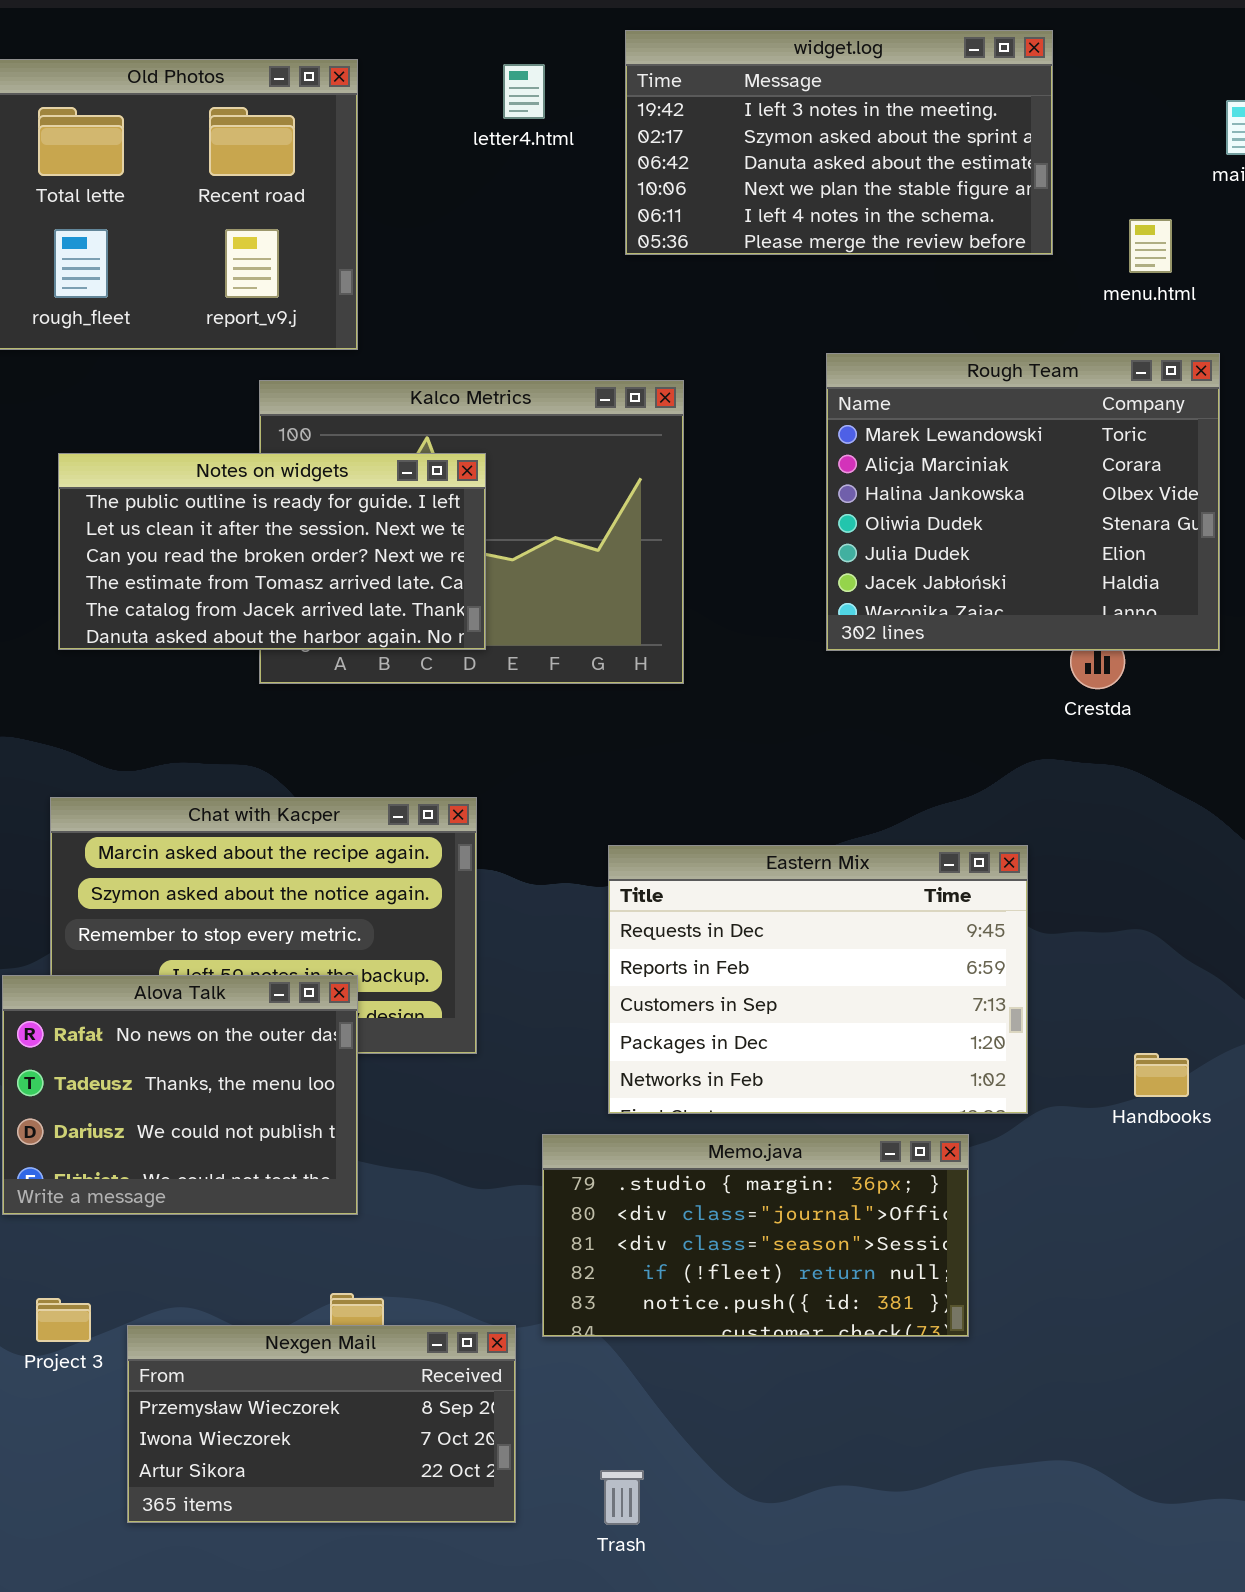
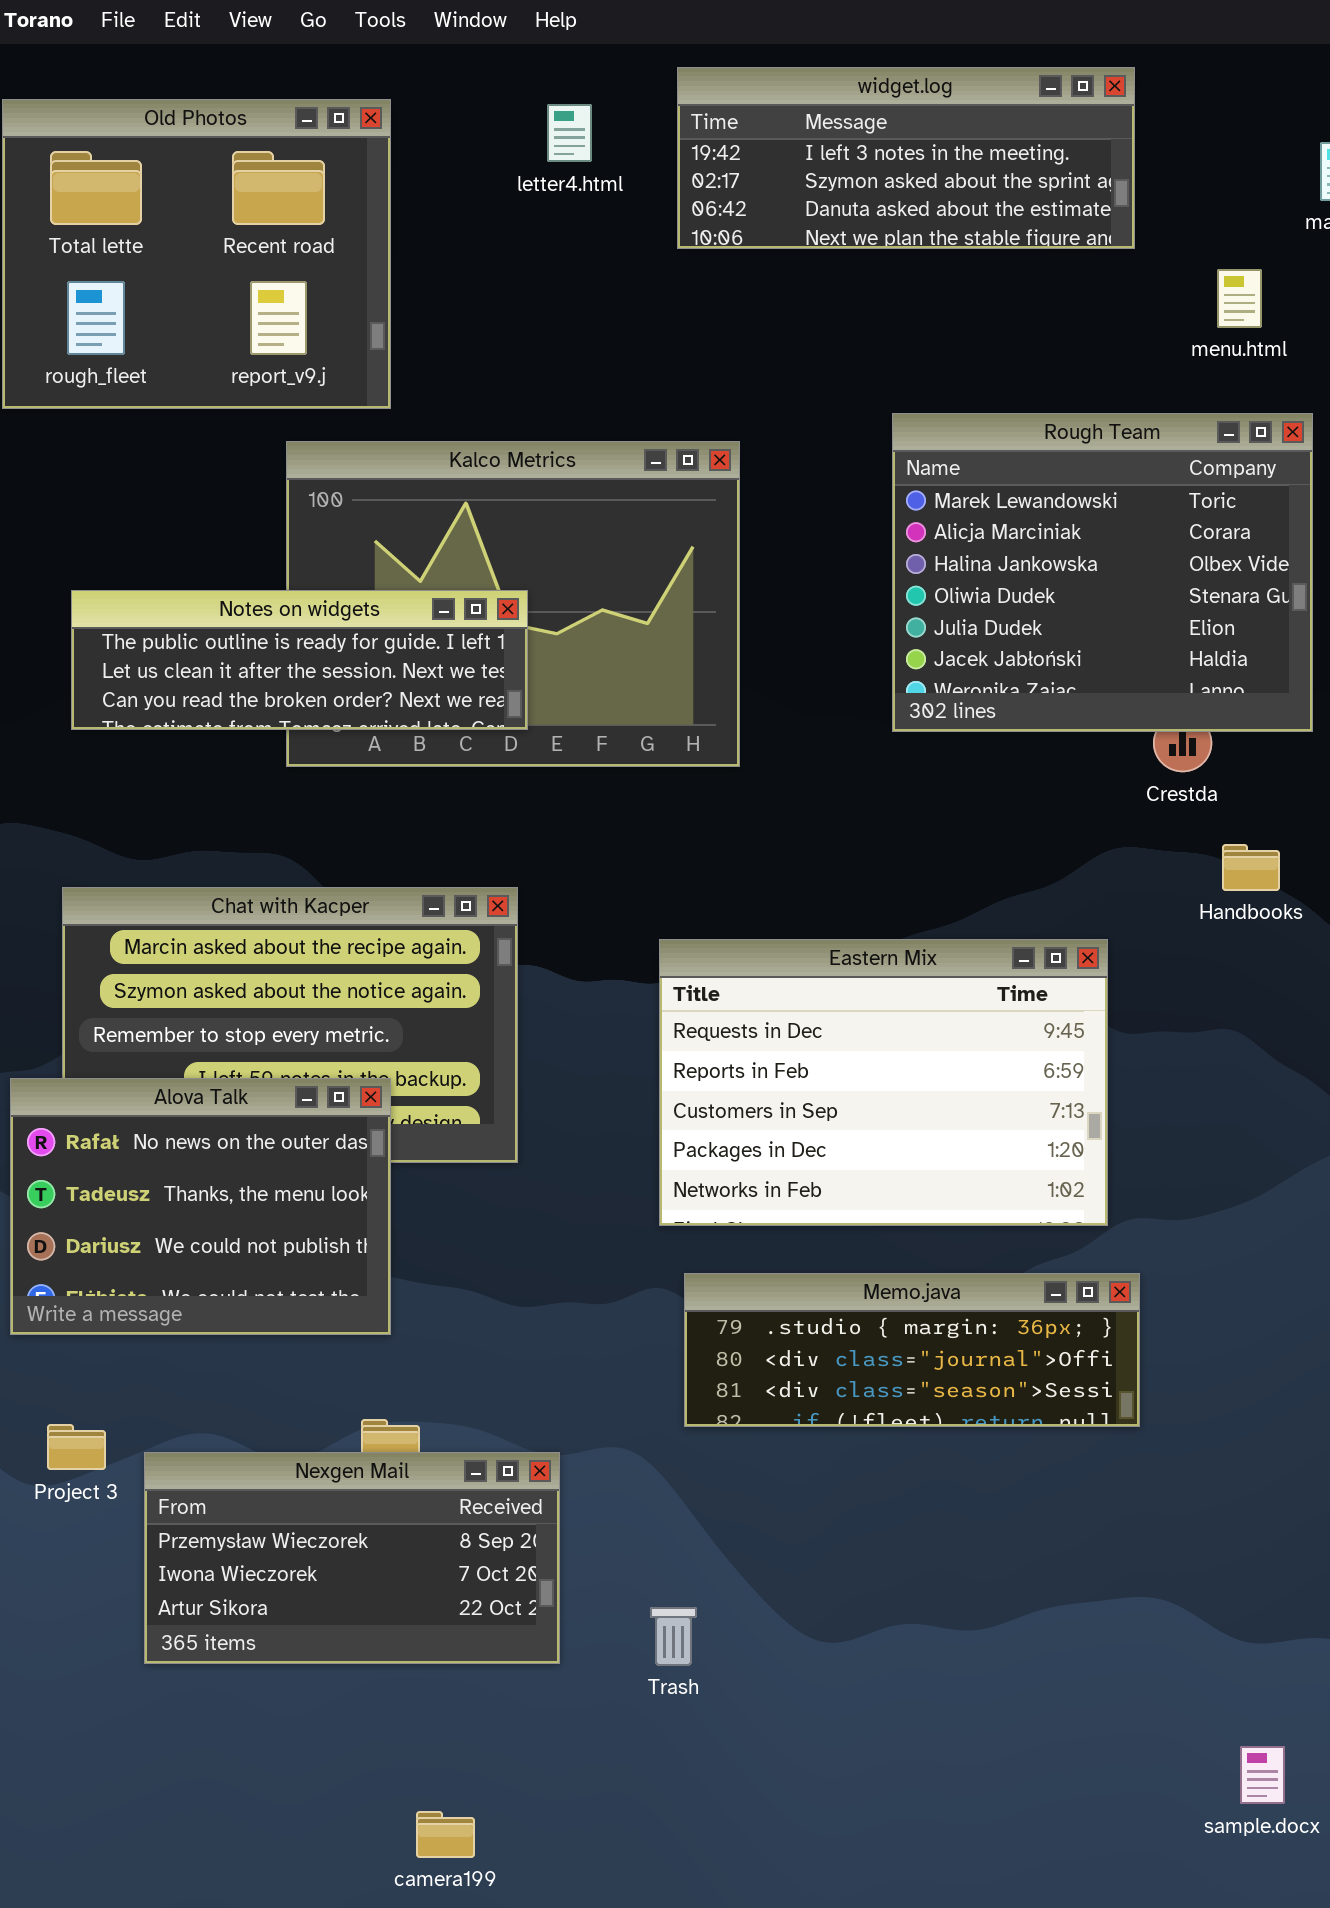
widget.log: [625,30,1053,255] -> [677,67,1135,249], resized
Notes on widgets: [58,453,486,650] -> [71,590,528,730], resized
Handbooks: [1134,1053,1189,1097] -> [1222,844,1280,891], moved
Memo.java: [542,1134,969,1337] -> [684,1273,1140,1427], moved, resized

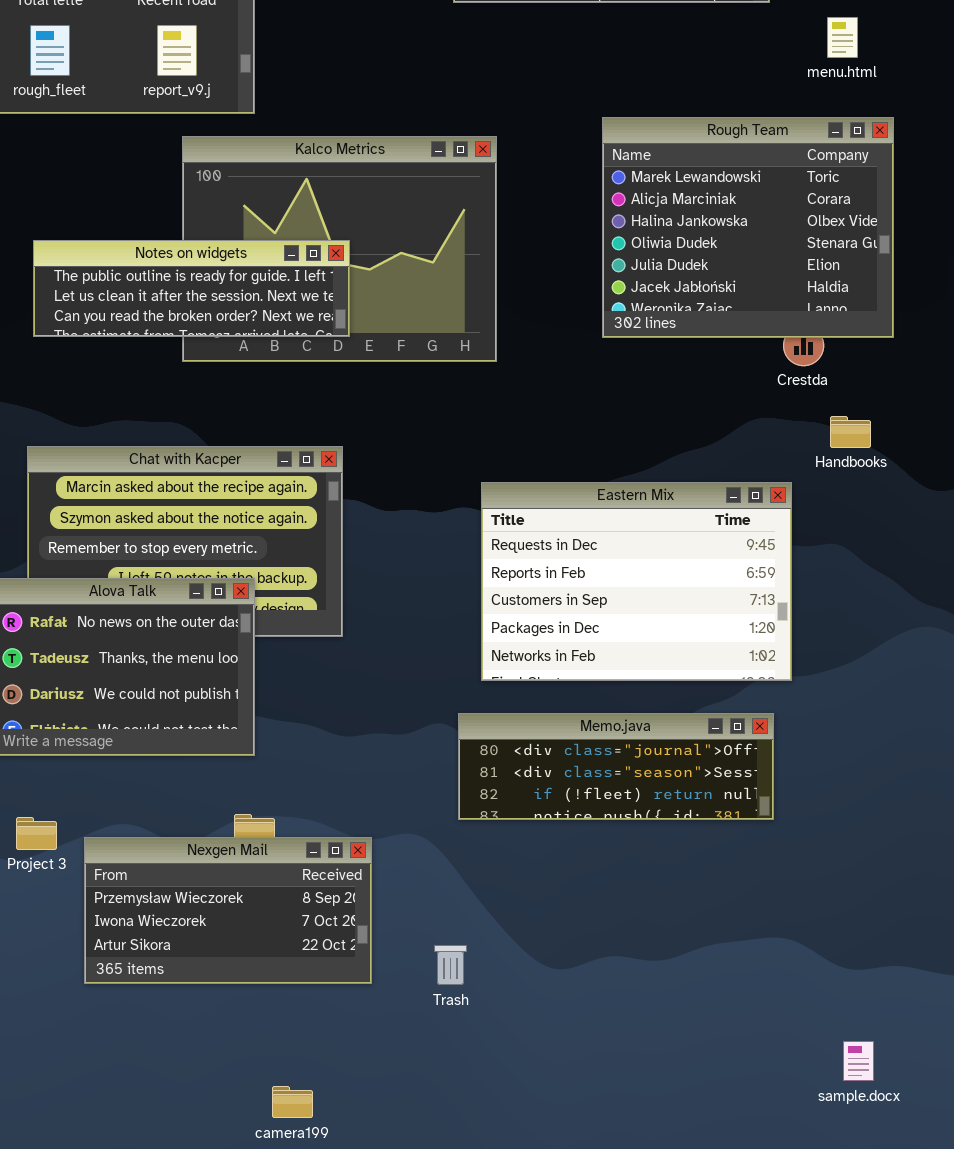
Eastern Mix: [659,939,1108,1226] -> [481,482,792,681], moved
Memo.java: [684,1273,1140,1427] -> [458,713,774,820], scrolled down 1 row

